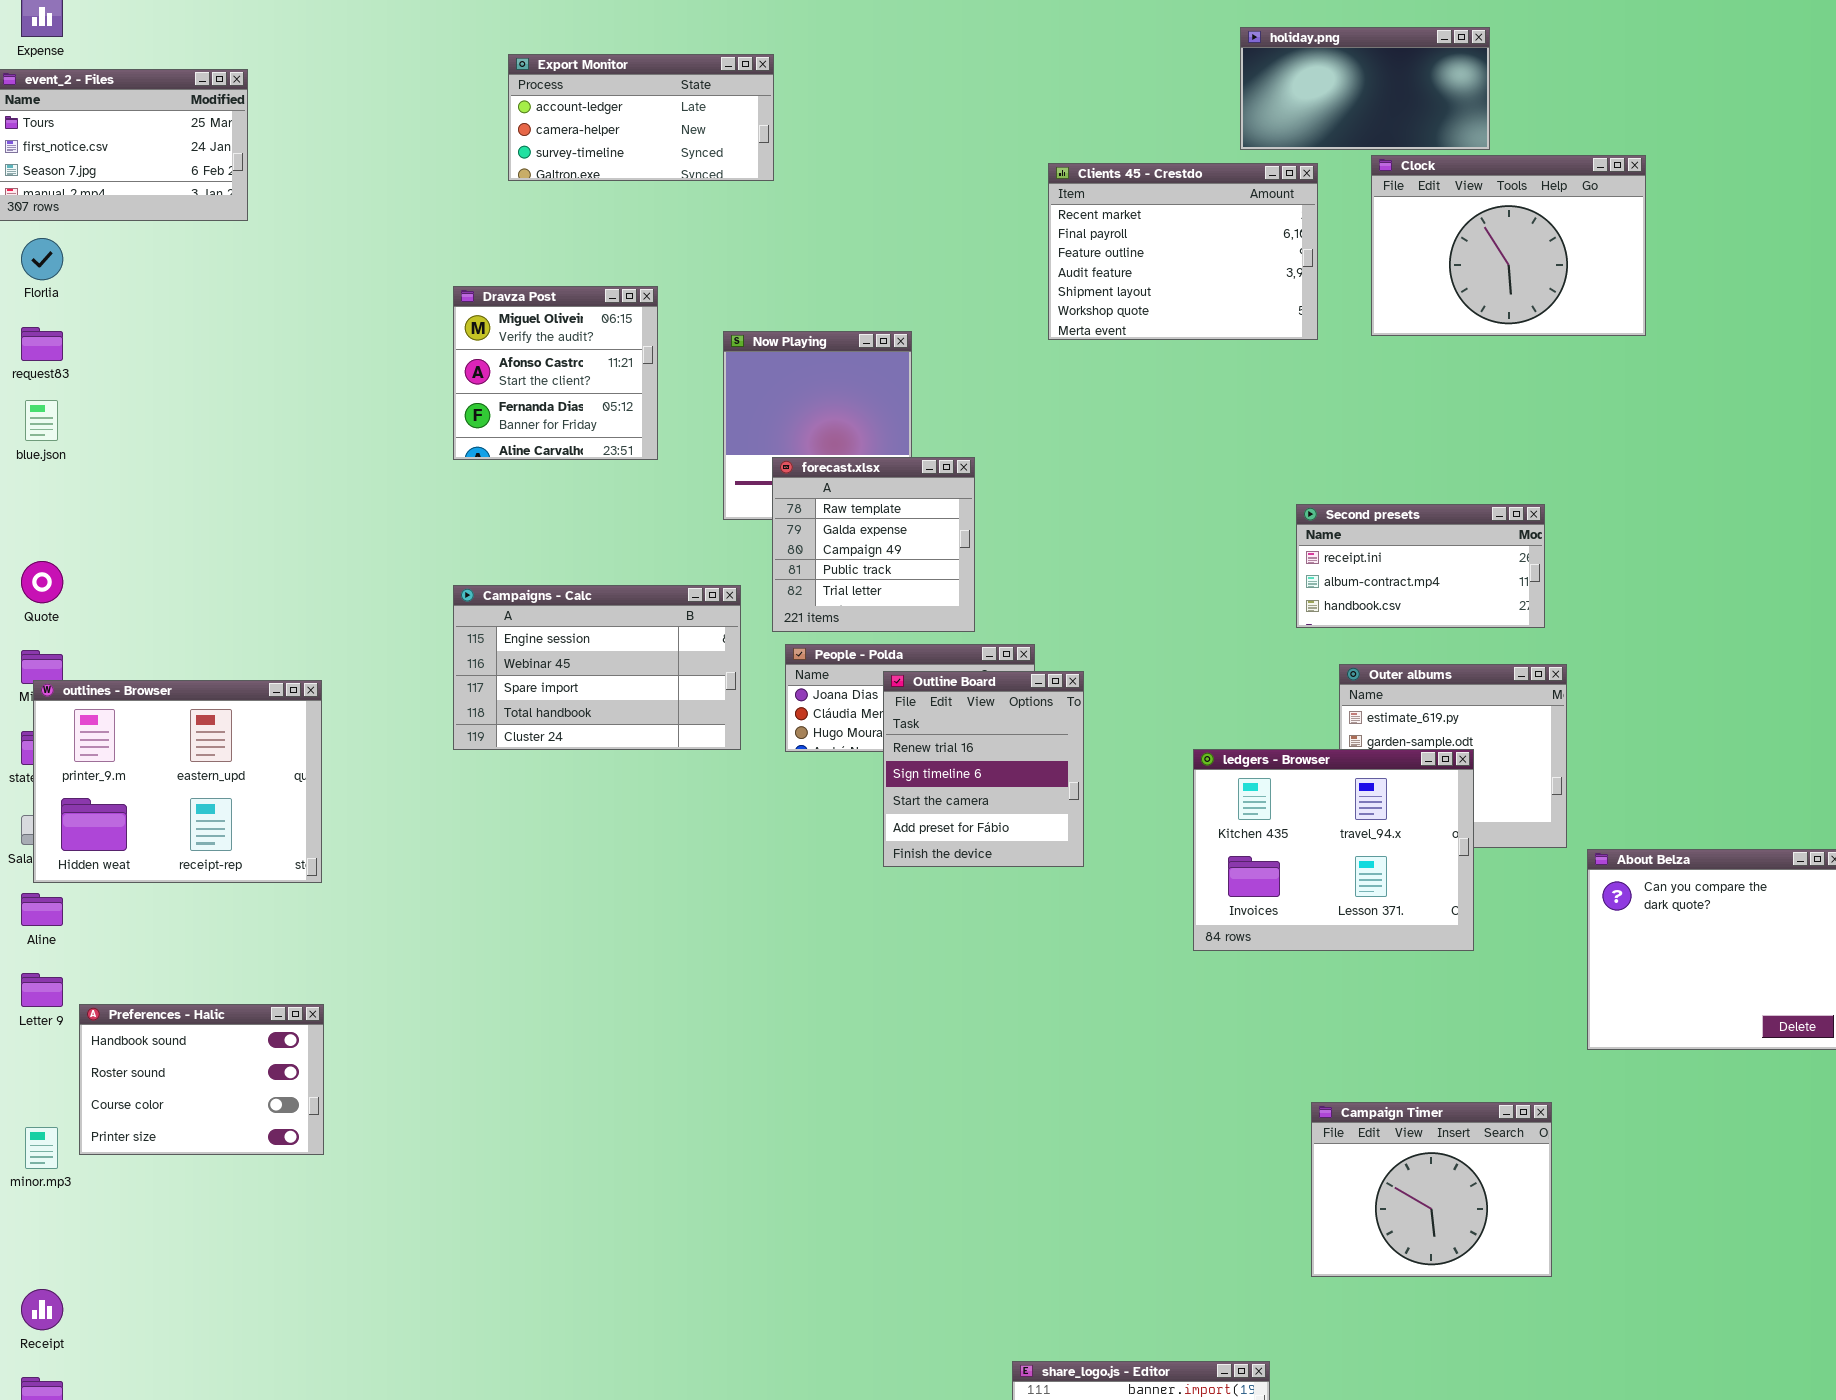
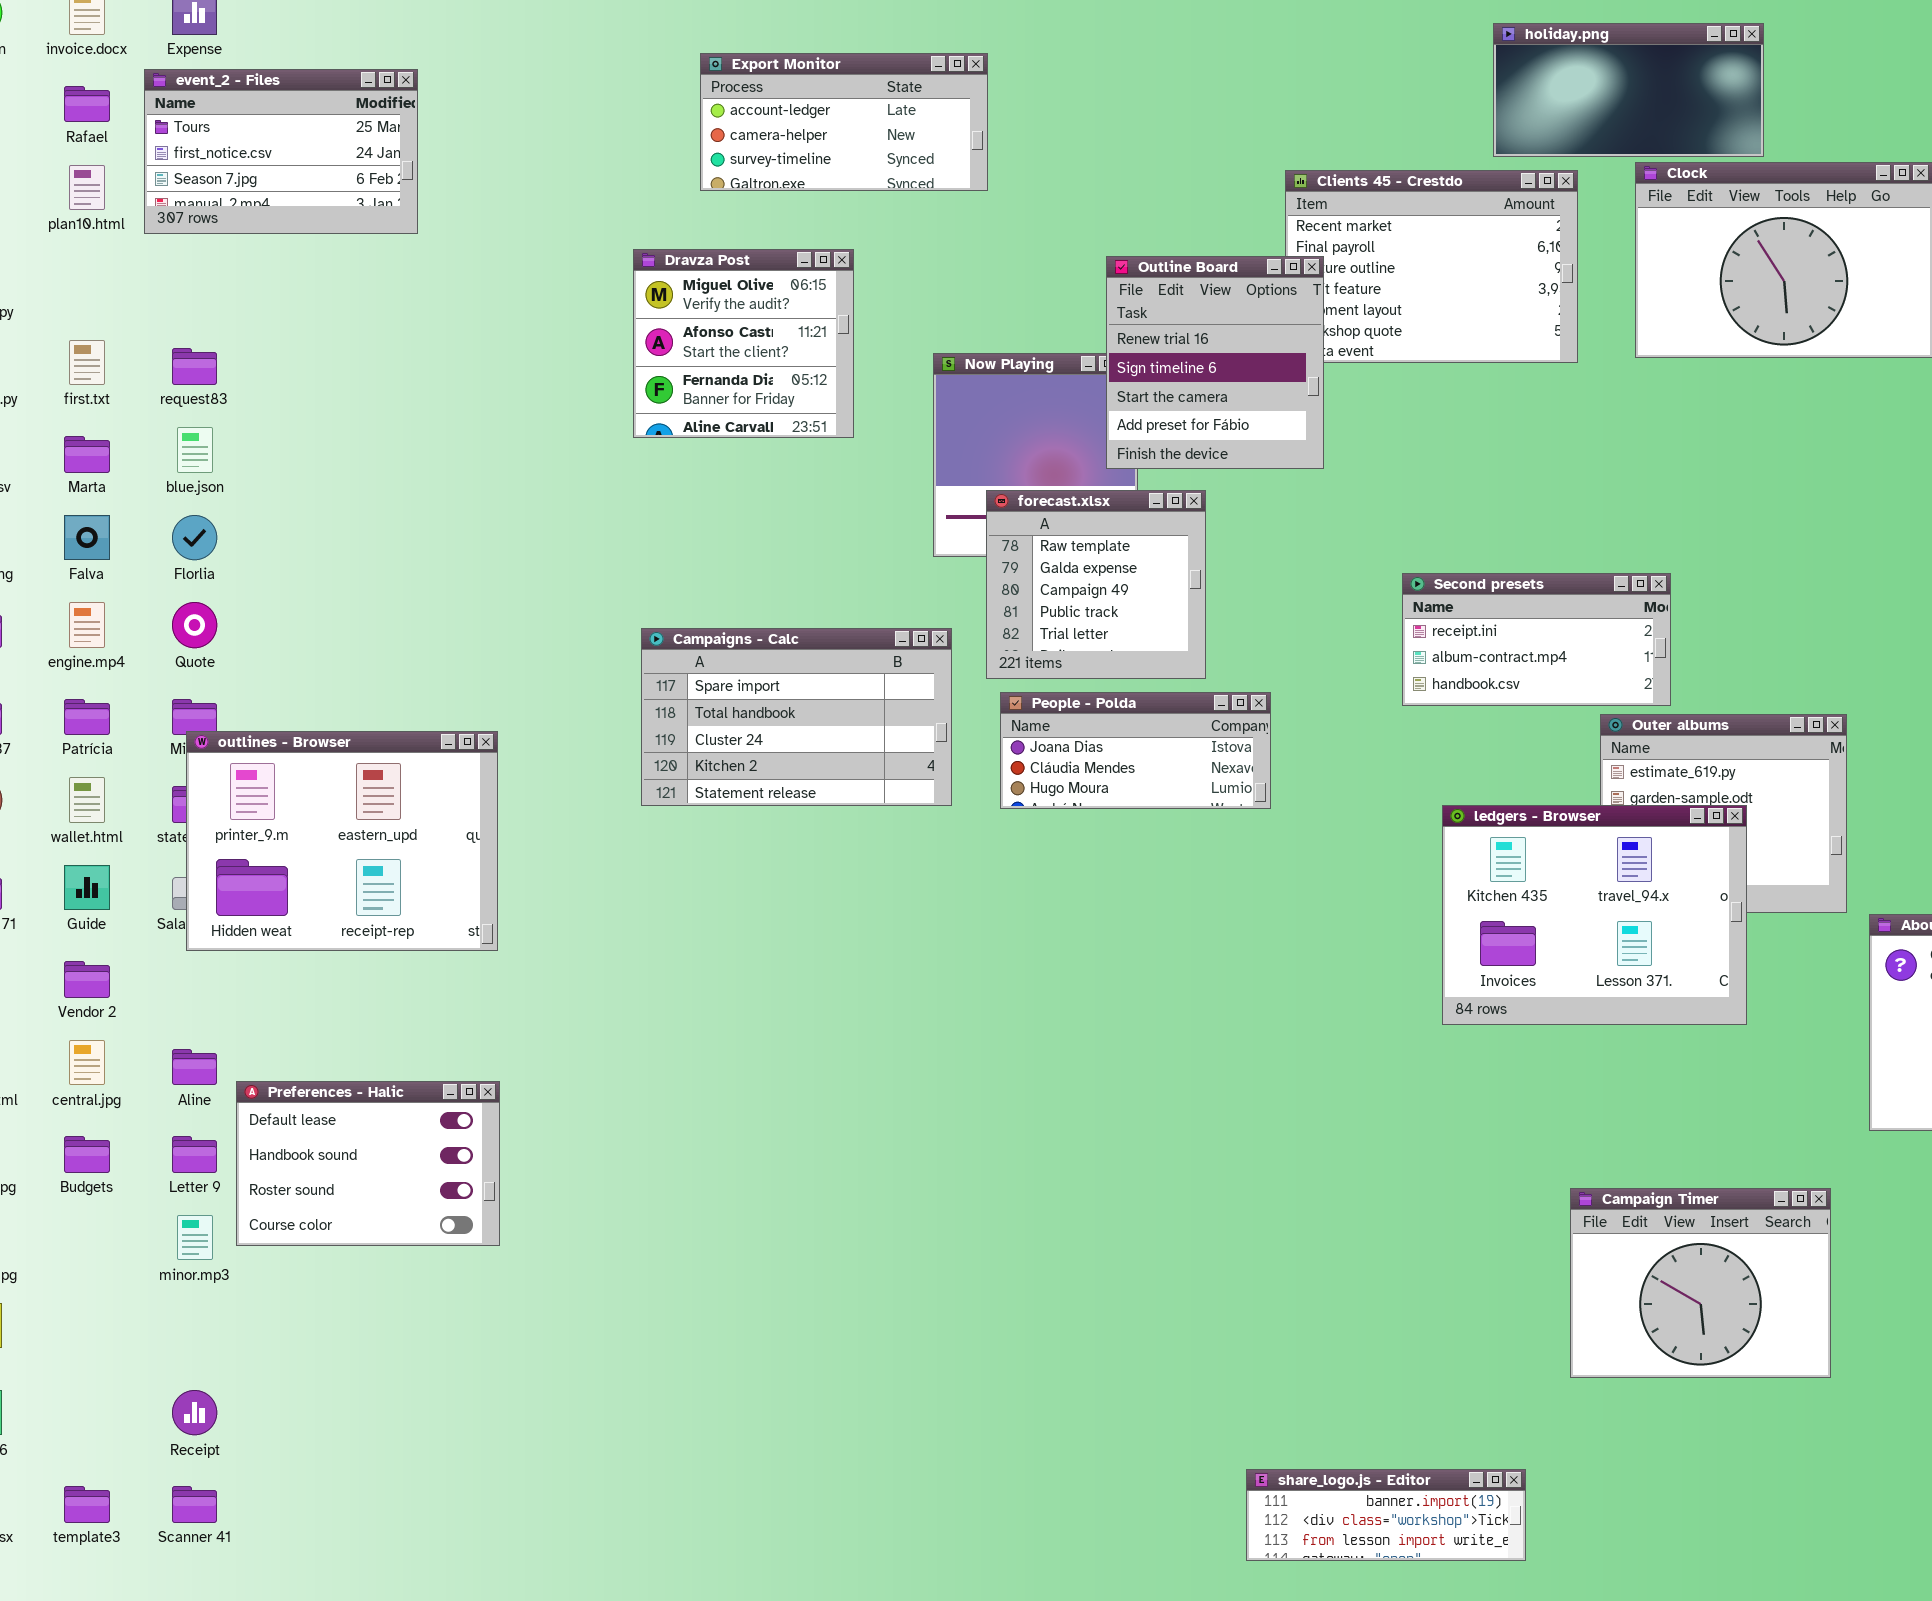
Florlia: [21,238,63,280] -> [172,515,217,560], moved
Dravza Post: [453,286,658,460] -> [633,249,854,438], moved
Second presets: [1296,504,1545,628] -> [1402,573,1671,706], moved
Campaigns - Calc: [453,585,741,750] -> [641,628,952,806], scrolled down 2 rows
Outline Board: [883,671,1084,867] -> [1106,256,1324,469], moved
Aline: [21,893,63,926] -> [172,1049,217,1085], moved
Letter 9: [21,973,63,1007] -> [172,1136,217,1173], moved
Preferences - Halic: [79,1004,324,1155] -> [236,1081,500,1246], scrolled up 1 row

